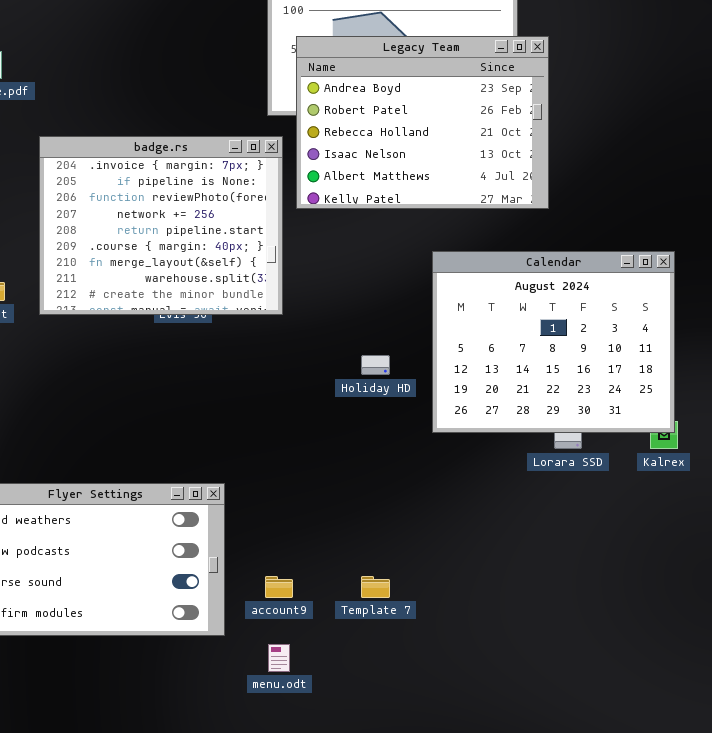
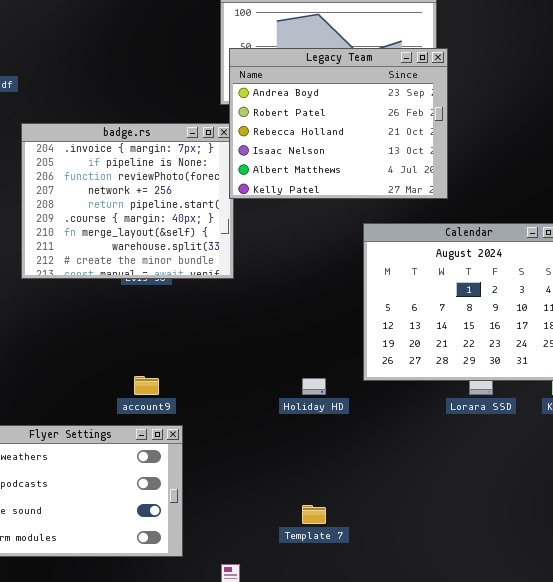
Legacy Team: [296,36,549,209] -> [229,48,448,199], moved
Holiday HD: [361,355,390,375] -> [302,378,326,395], moved
account9: [265,576,293,598] -> [134,376,159,395], moved

